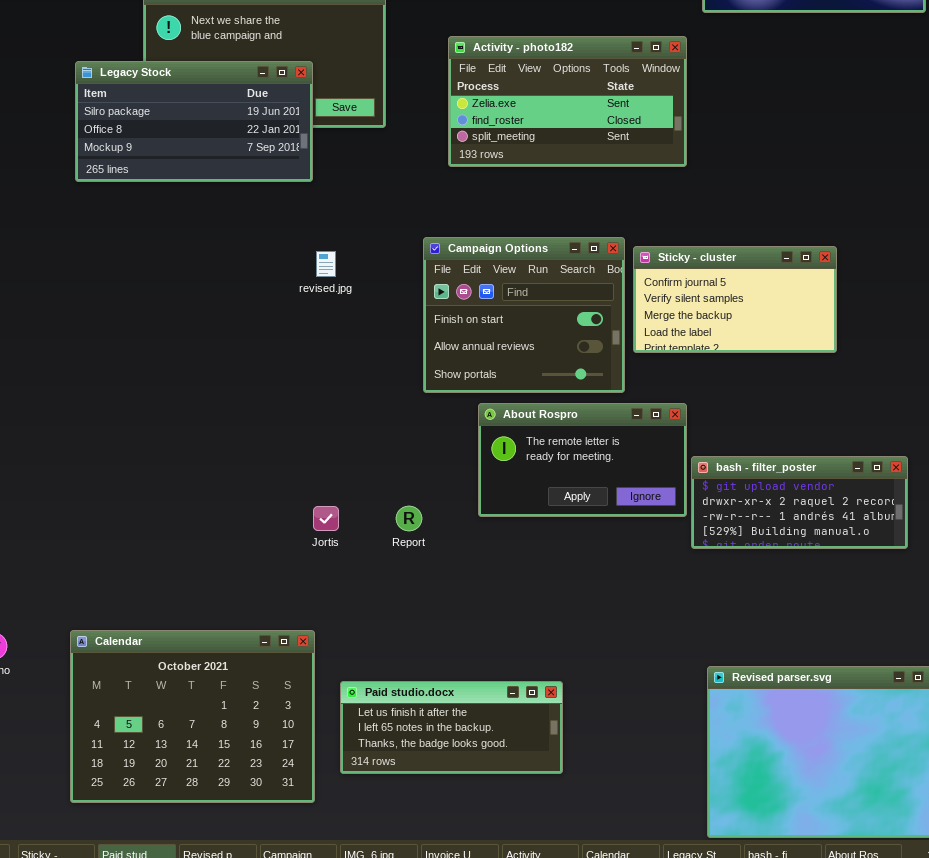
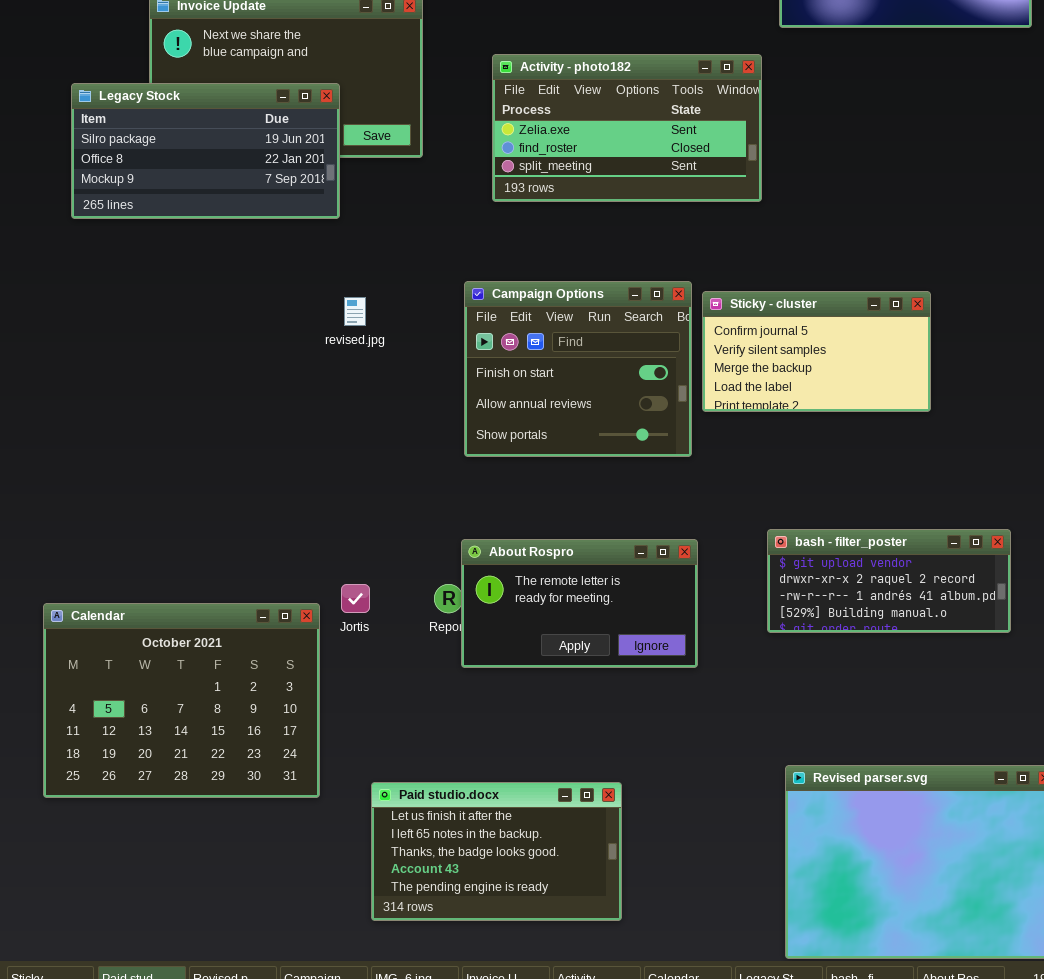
About Rospro: [478,403,687,517] -> [461,539,698,668], moved
Calendar: [70,630,315,803] -> [43,603,320,798], moved
Paid studio.docx: [340,681,563,774] -> [371,782,622,921], resized

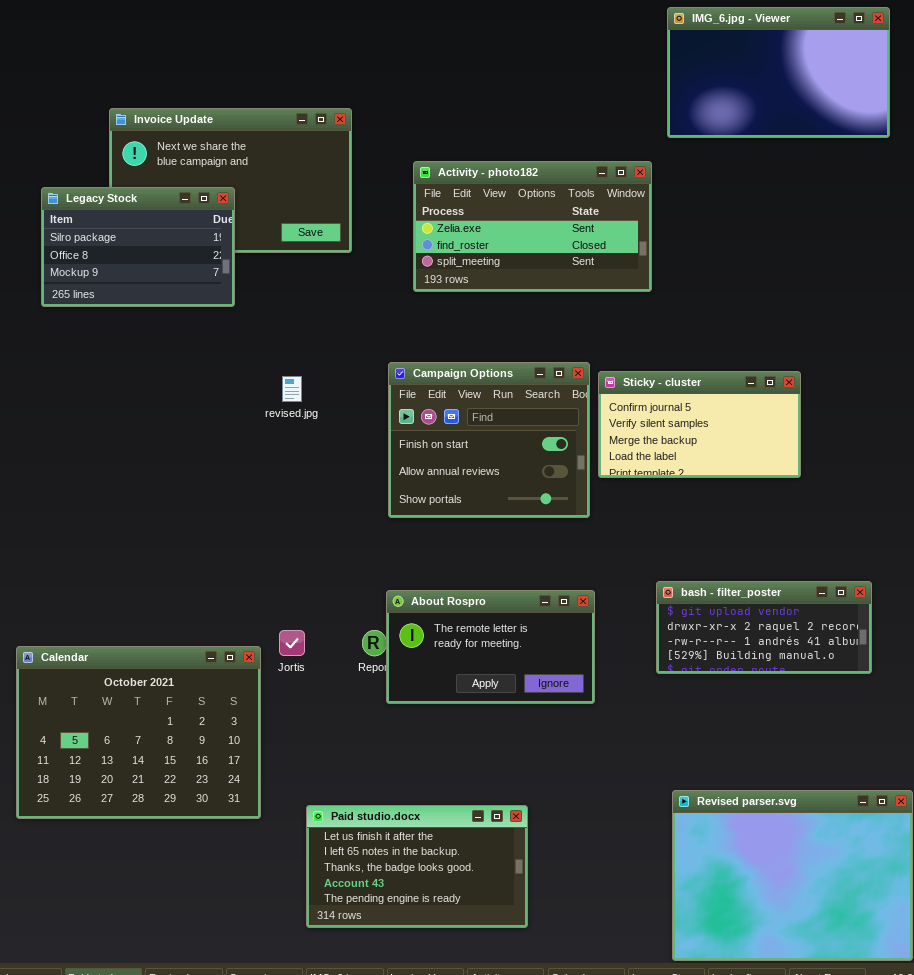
Legacy Stock: [71,83,340,219] -> [41,187,235,307], resized

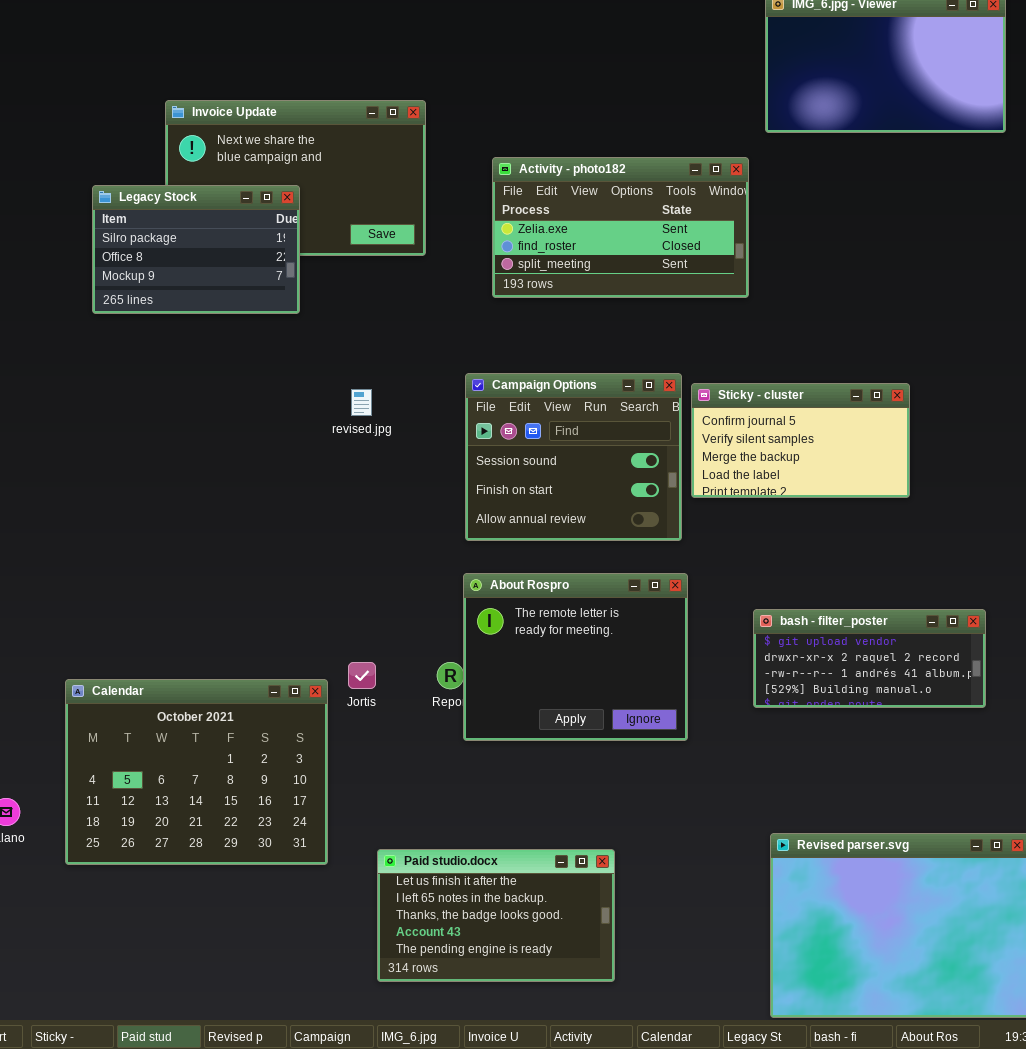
Campaign Options: [388,362,590,518] -> [465,373,682,541], scrolled up 1 row
About Rospro: [386,590,595,704] -> [463,573,688,741], resized

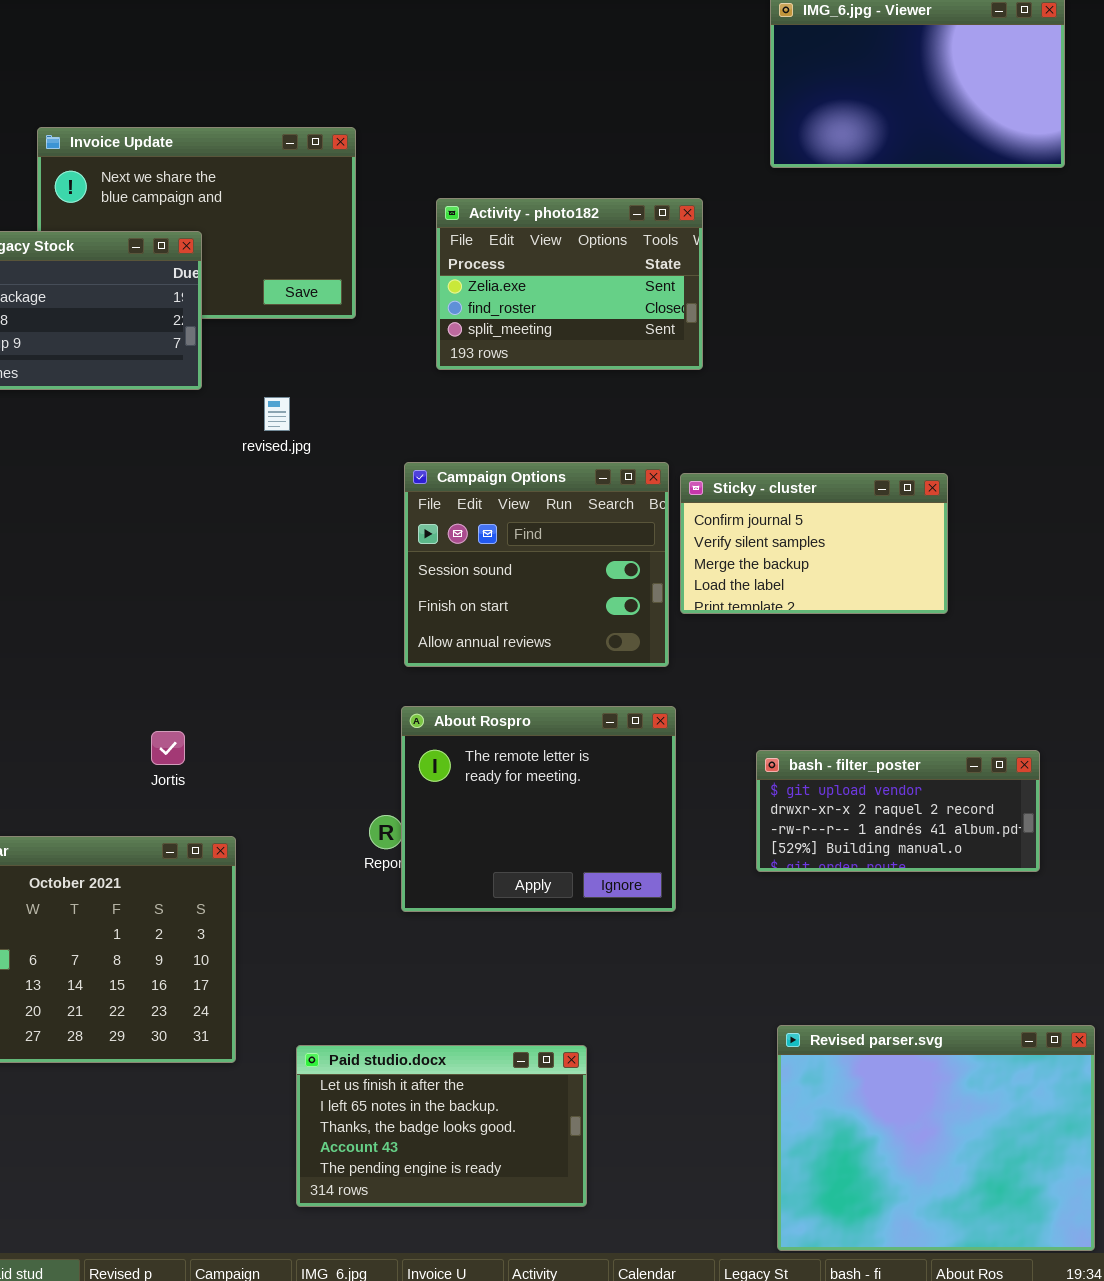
Activity - photo182: [492,157,749,298] -> [436,198,703,370], resized
revised.jpg: [351,389,372,416] -> [264,397,290,431], moved
Jortis: [348,662,376,689] -> [151,731,185,765], moved

